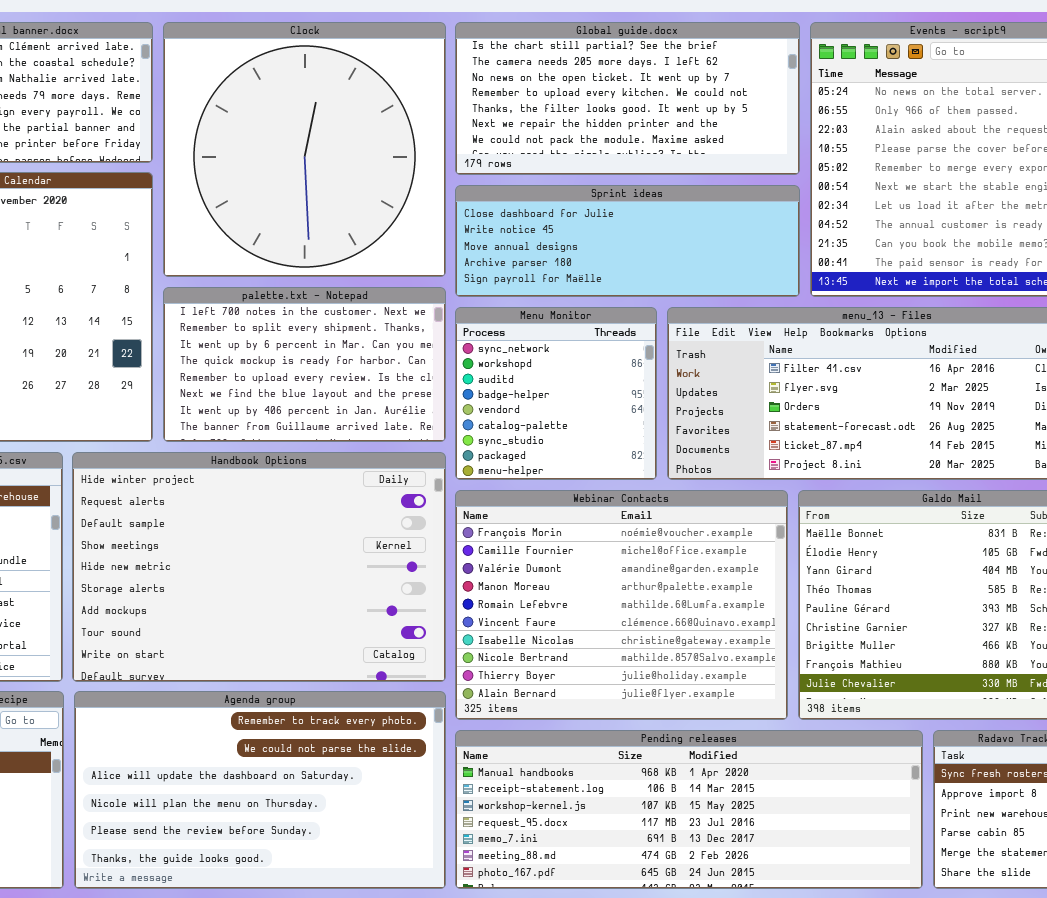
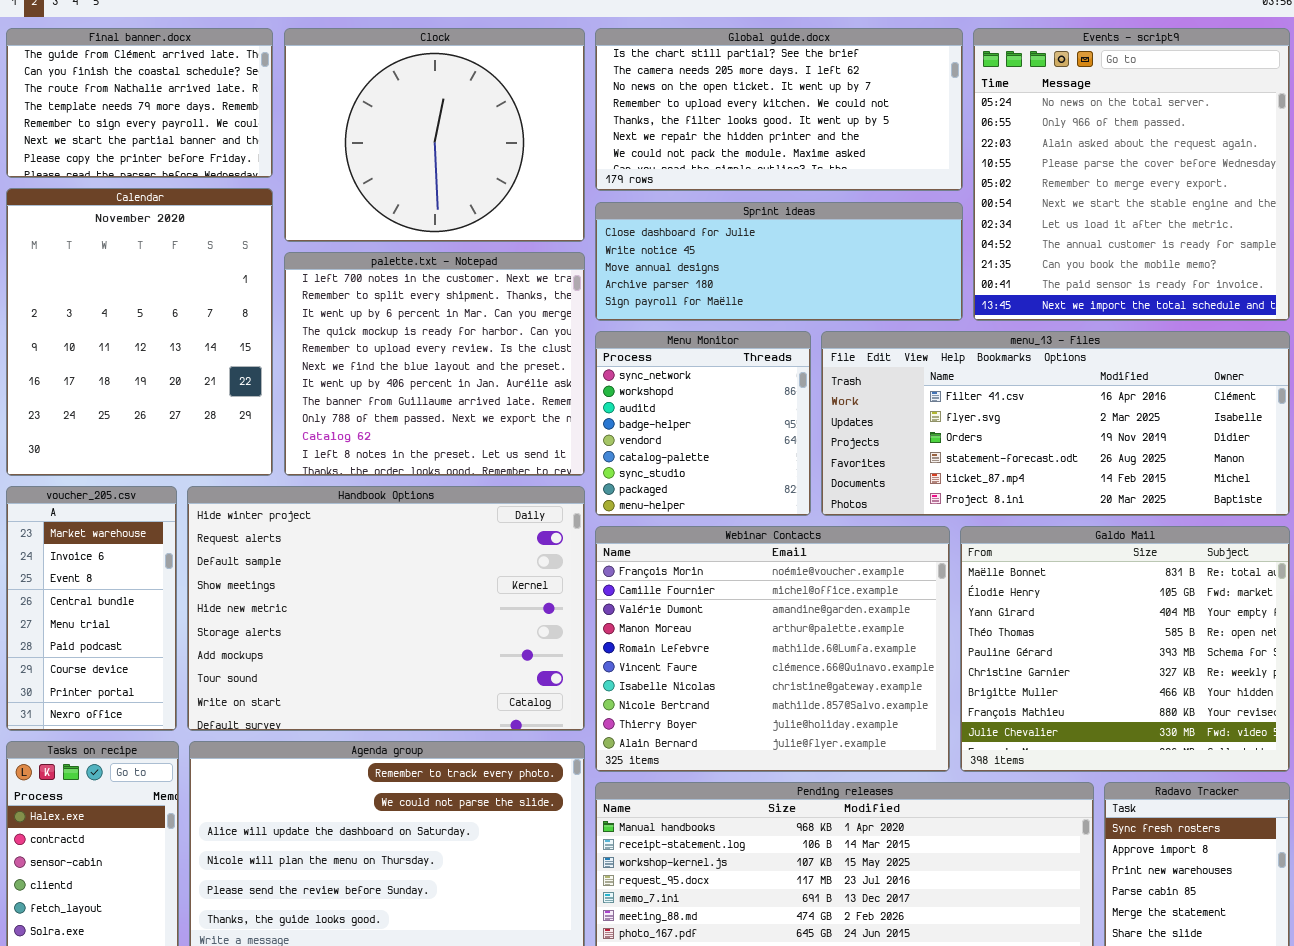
Clock: [163,22,446,277] -> [284,28,585,242], resized
palette.txt - Notepad: [163,287,446,442] -> [284,252,585,476], resized

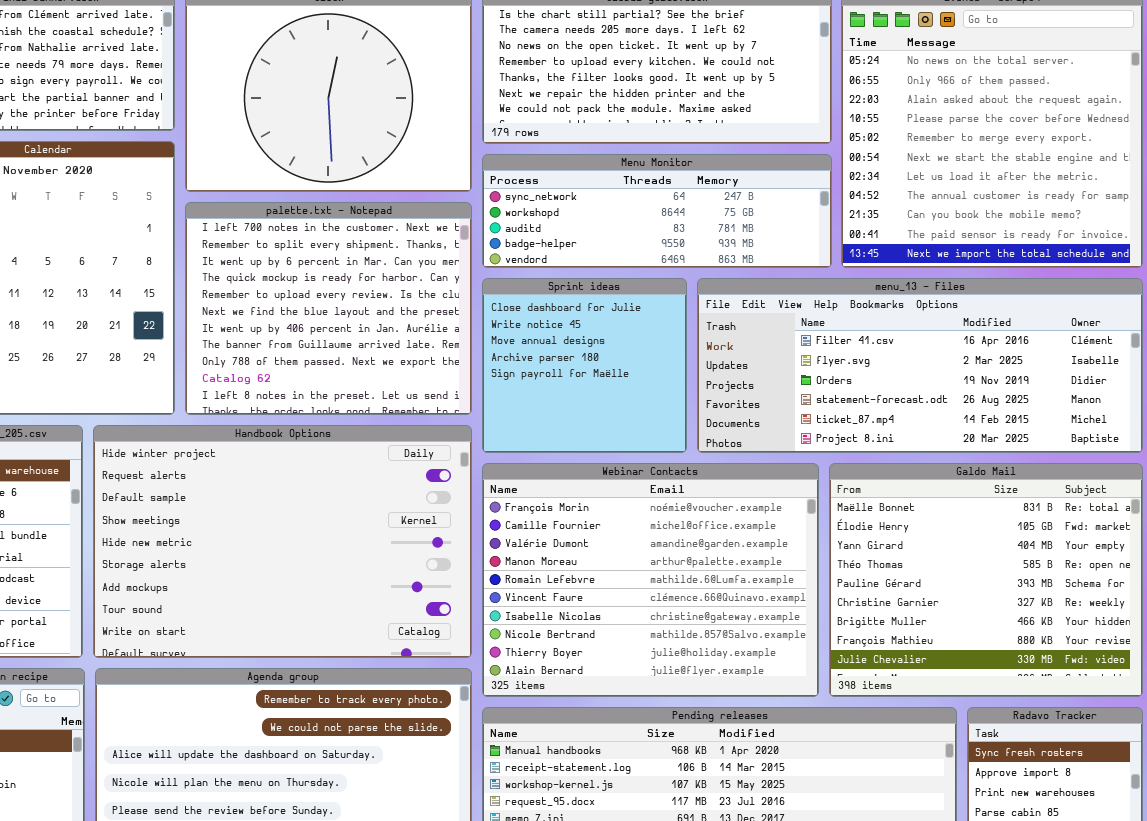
Sprint ideas: [595,202,963,321] -> [482,278,687,453], moved, resized
Menu Monitor: [595,331,811,516] -> [482,154,832,268], moved, resized

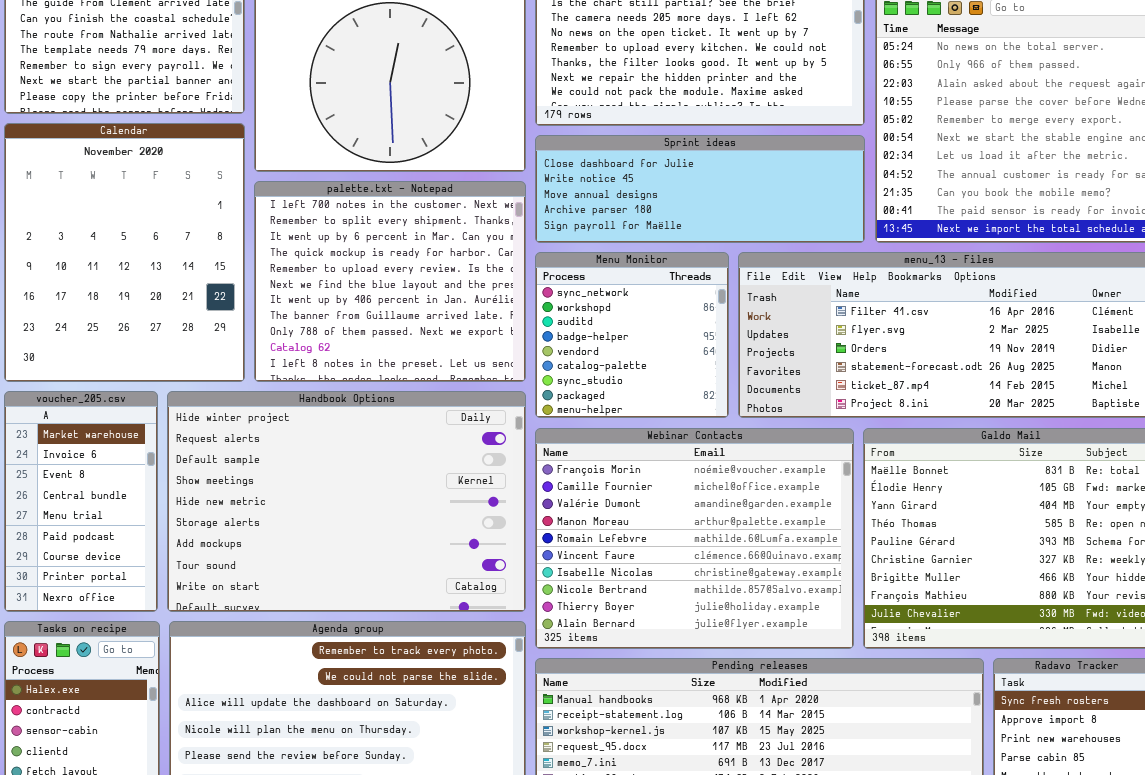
Menu Monitor: [482,154,832,268] -> [535,252,729,418], moved, resized
Sprint ideas: [482,278,687,453] -> [535,135,865,243], moved, resized

